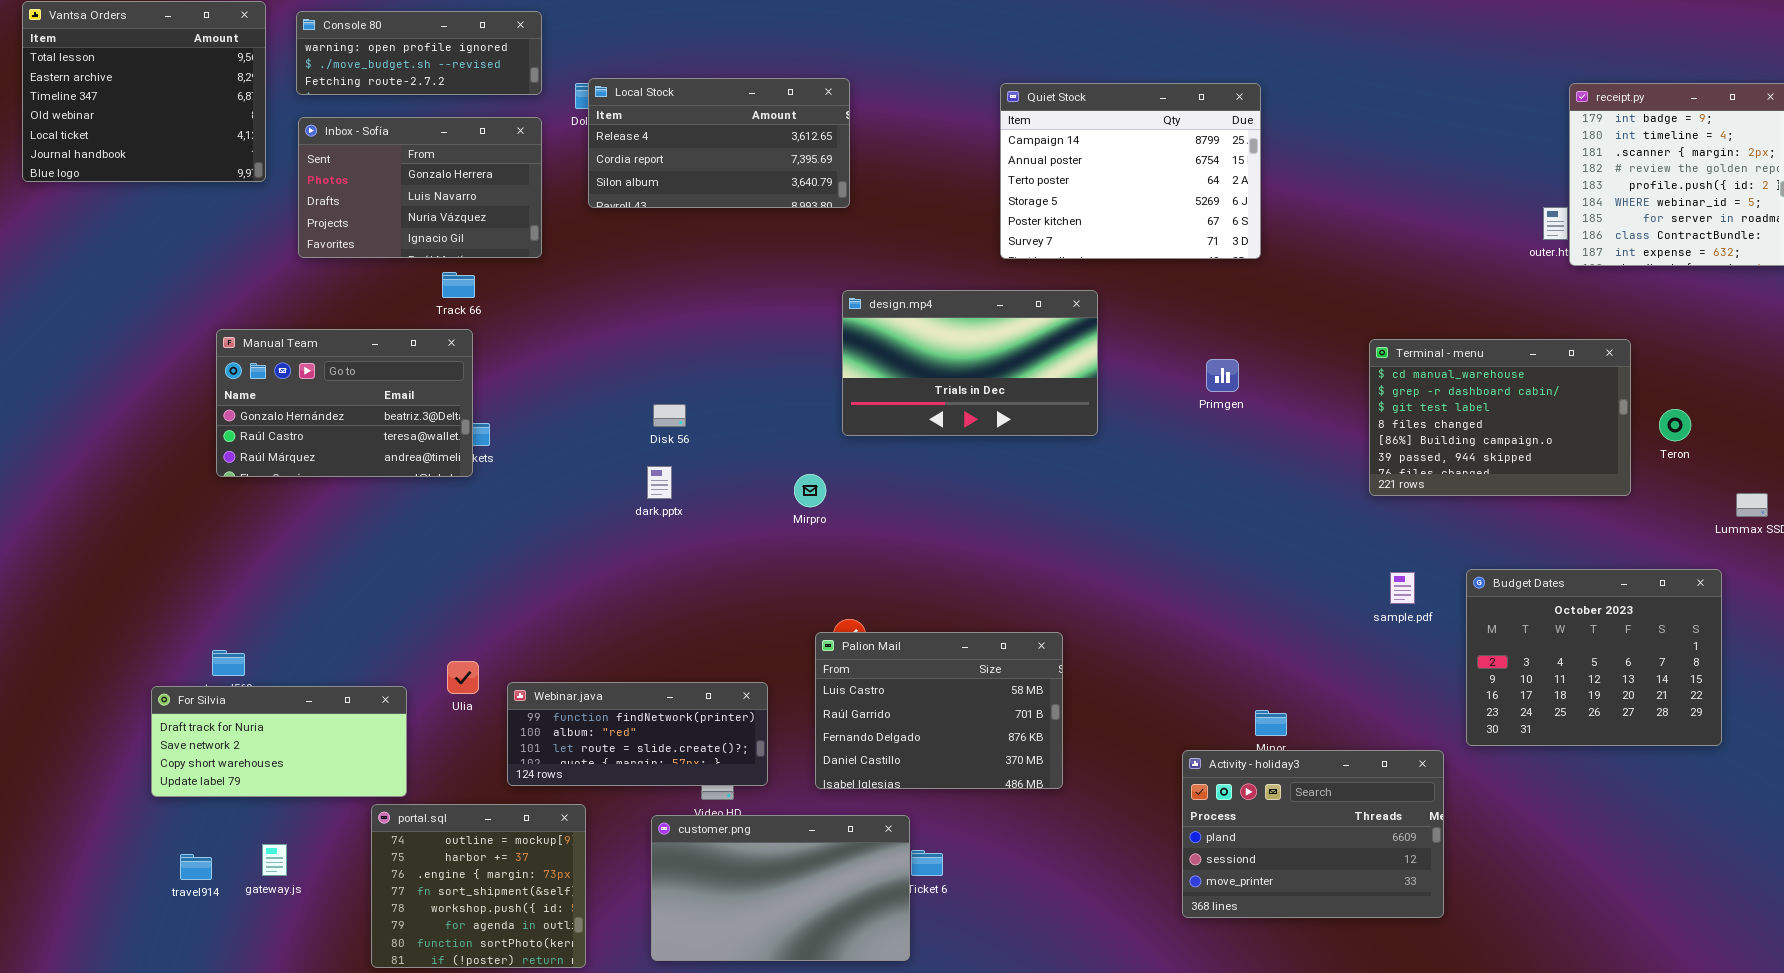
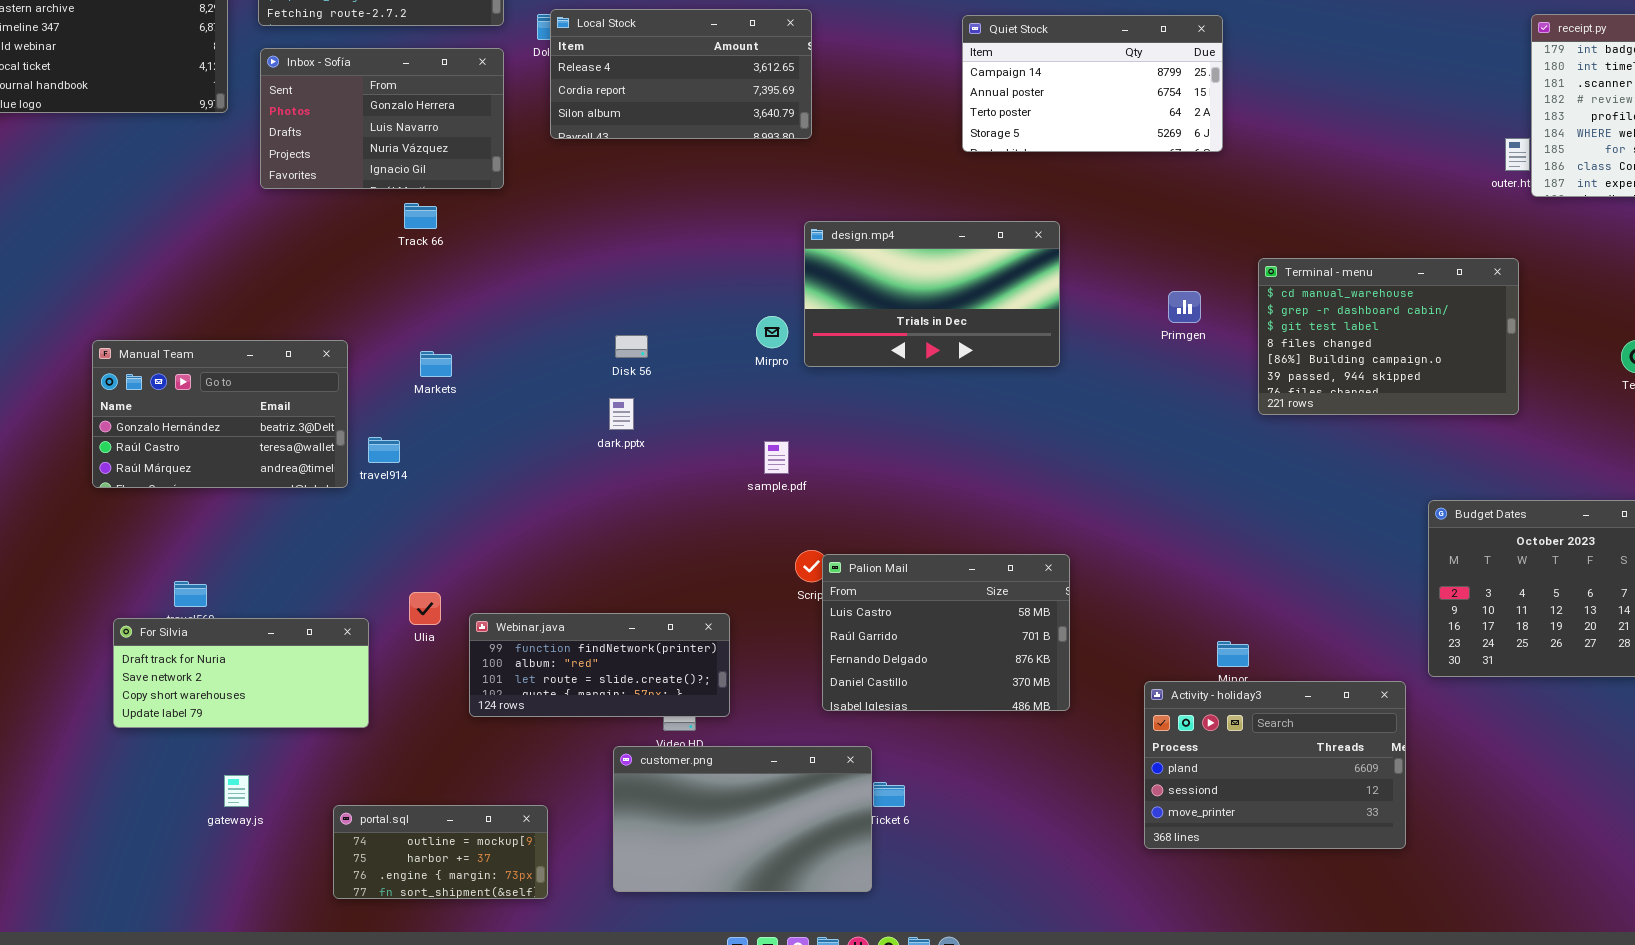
Quiet Stock: [1000,83,1261,259] -> [962,15,1223,152], resized
Manual Team: [216,329,473,477] -> [92,340,348,488], moved
Terminal - menu: [1369,339,1631,496] -> [1258,258,1519,415], moved
Mirpro: [794,474,826,507] -> [756,316,788,348], moved
sample.pdf: [1390,572,1415,604] -> [764,441,789,474], moved
Palion Mail: [815,632,1063,789] -> [822,554,1070,711], moved
portal.sql: [371,804,586,968] -> [333,805,548,899], resized
travel914: [180,854,212,880] -> [368,437,400,463], moved

